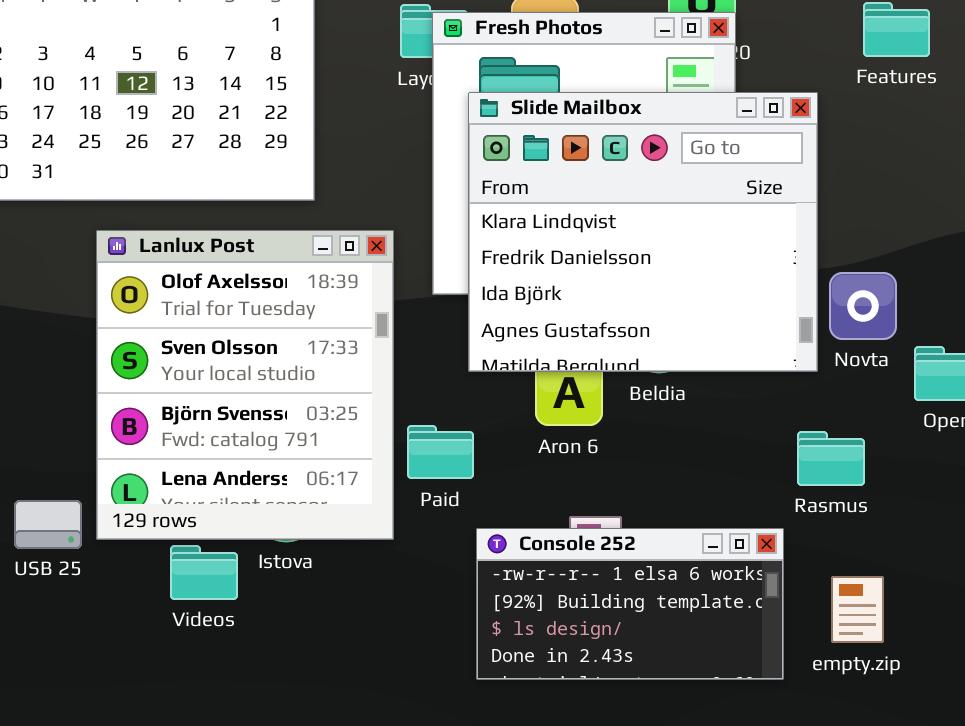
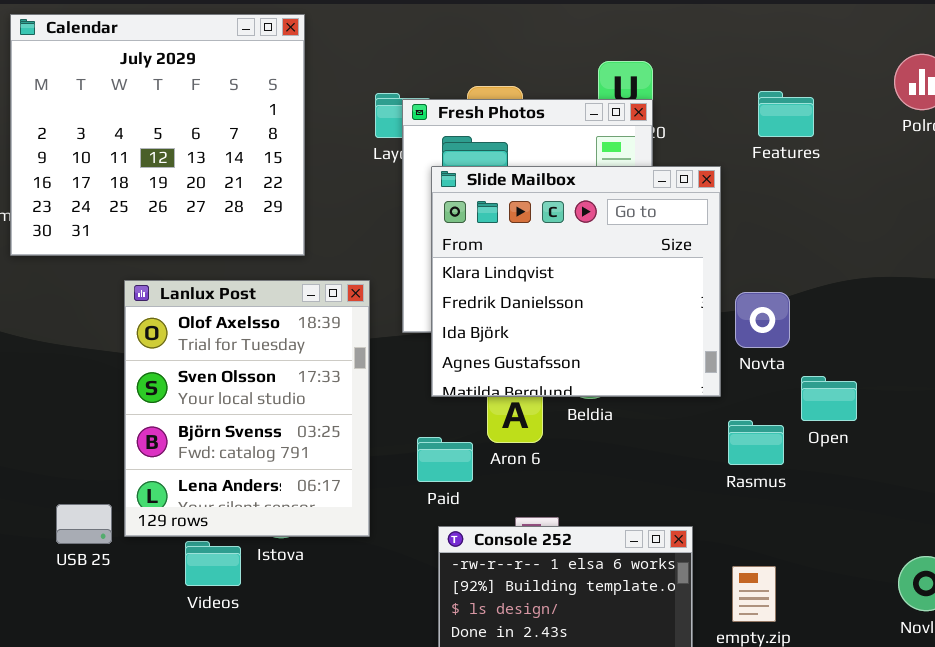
Novta: [829,272,897,340] -> [735,292,790,348], moved
Paid: [407,425,474,479] -> [417,437,473,482], moved
Rasmus: [797,431,865,486] -> [728,420,784,465], moved

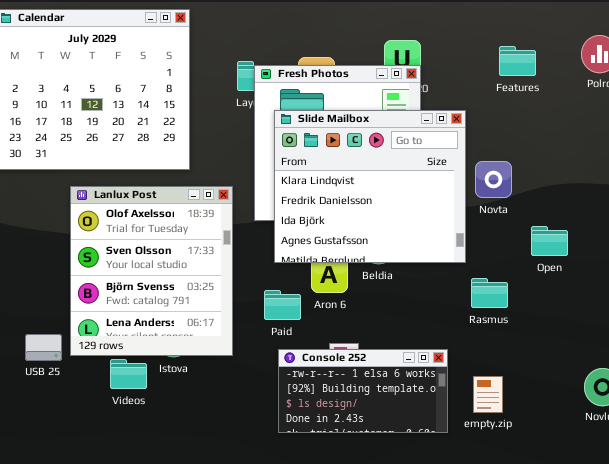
Features: [758,91,814,137] -> [499,46,536,76], moved
Novta: [735,292,790,348] -> [475,161,512,198], moved
Open: [801,376,857,421] -> [531,226,568,256], moved

